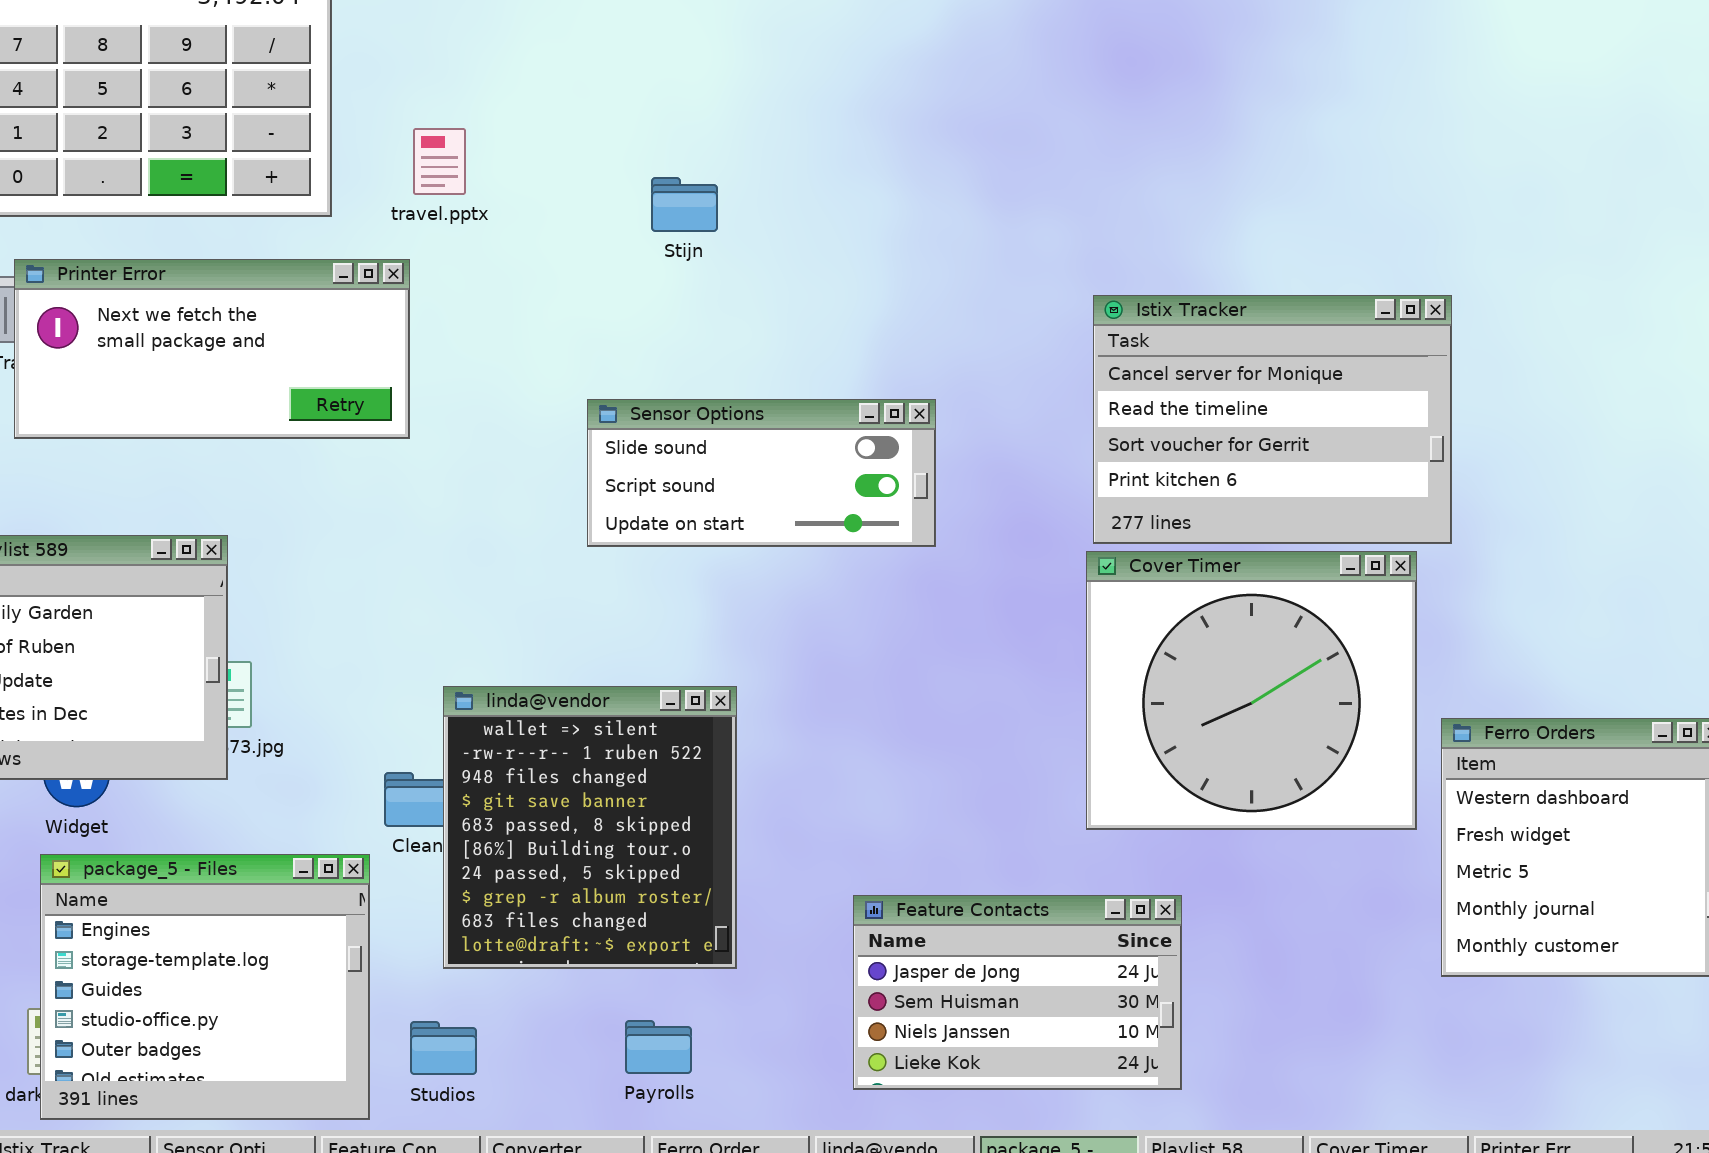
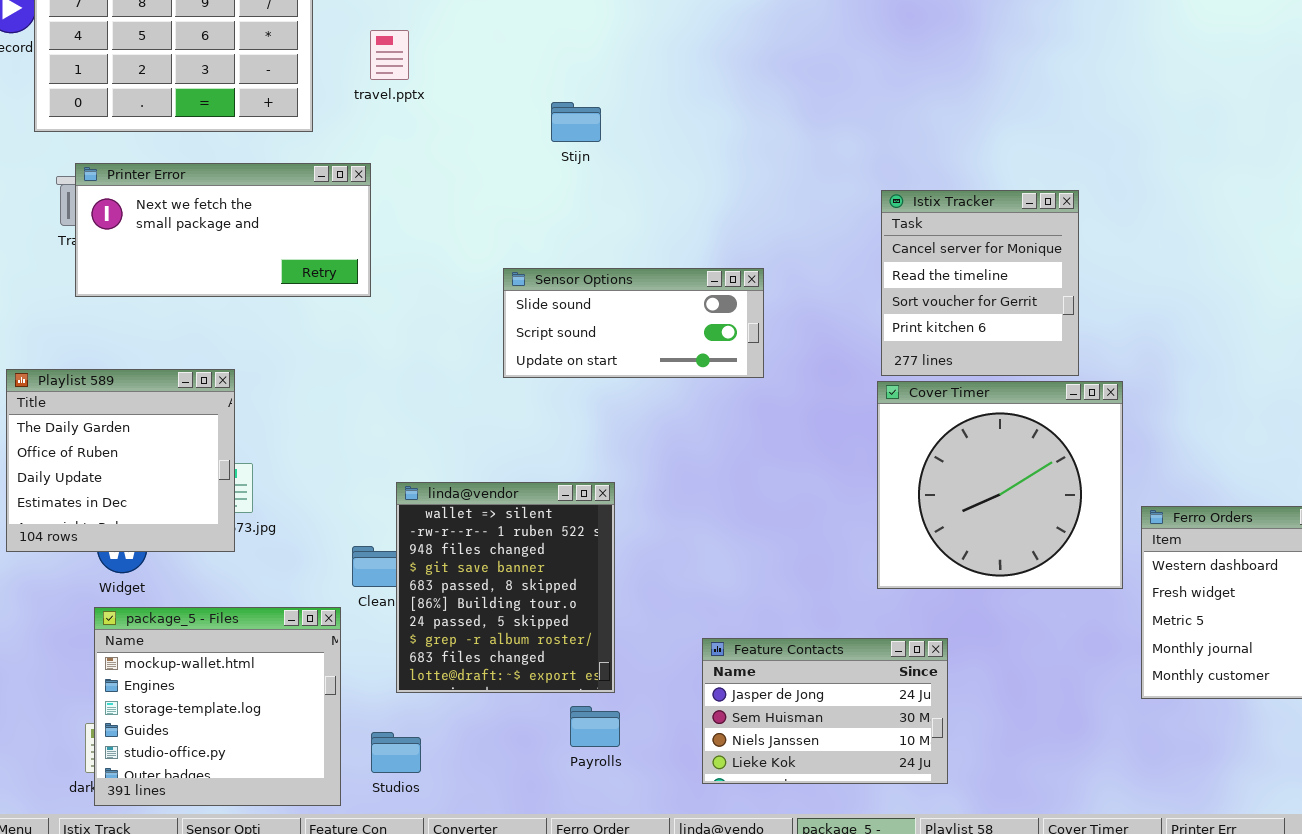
travel.pptx: [413,128,466,195] -> [370,30,409,80], moved
Istix Tracker: [1093,295,1452,544] -> [881,190,1079,376], resized
package_5 - Files: [40,854,370,1120] -> [94,607,341,806], scrolled up 1 row
Payrolls: [625,1020,692,1074] -> [570,706,620,747], moved

